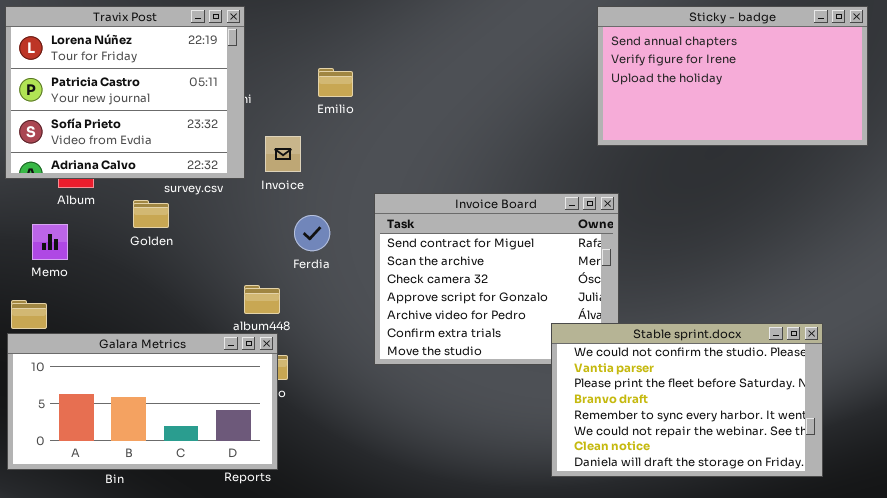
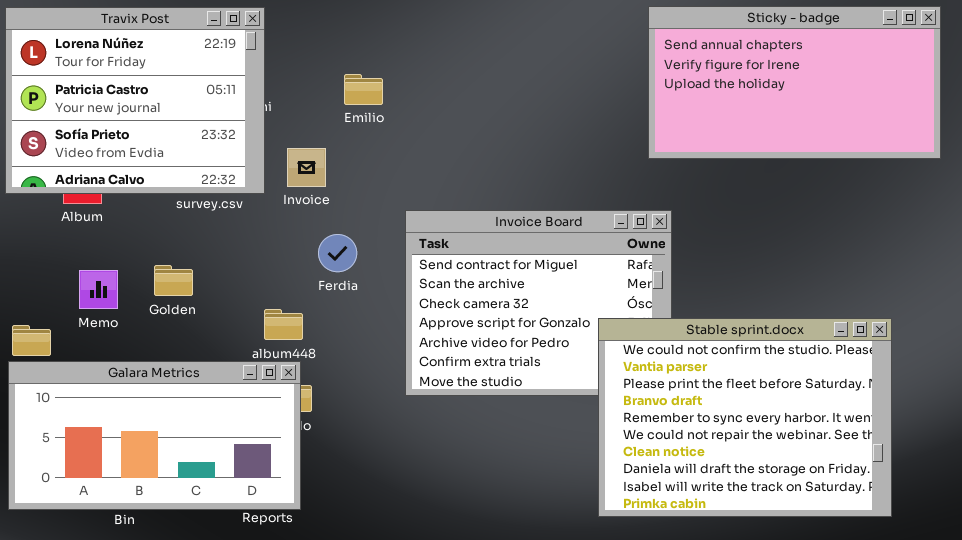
Golden: [133,200,169,228] -> [154,265,193,296], moved
Memo: [32,224,68,260] -> [79,270,118,309], moved
Stable sprint.docx: [551,323,823,477] -> [598,318,892,517], resized

